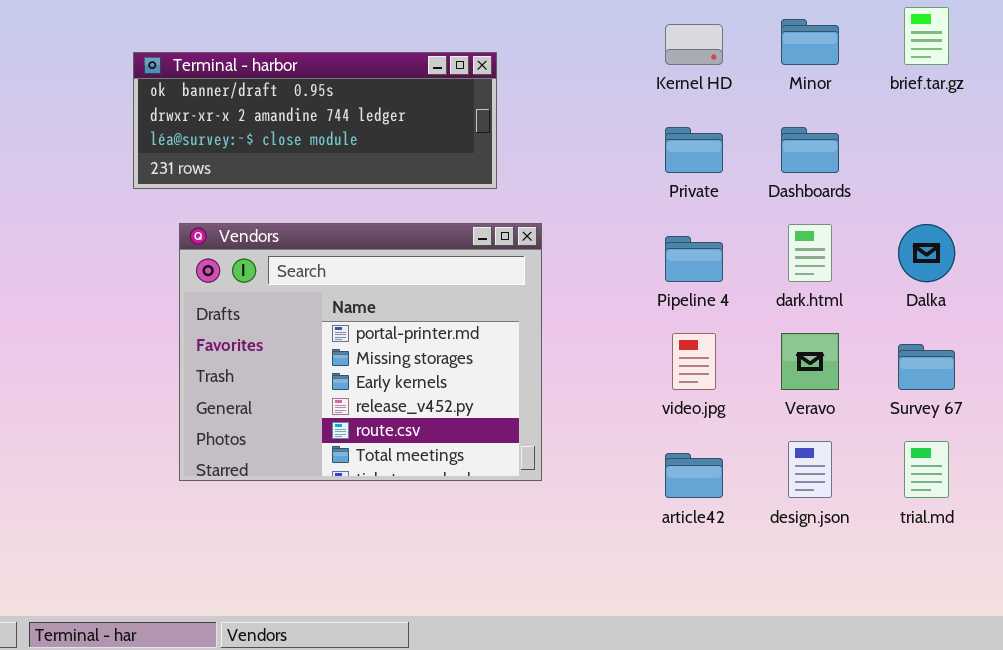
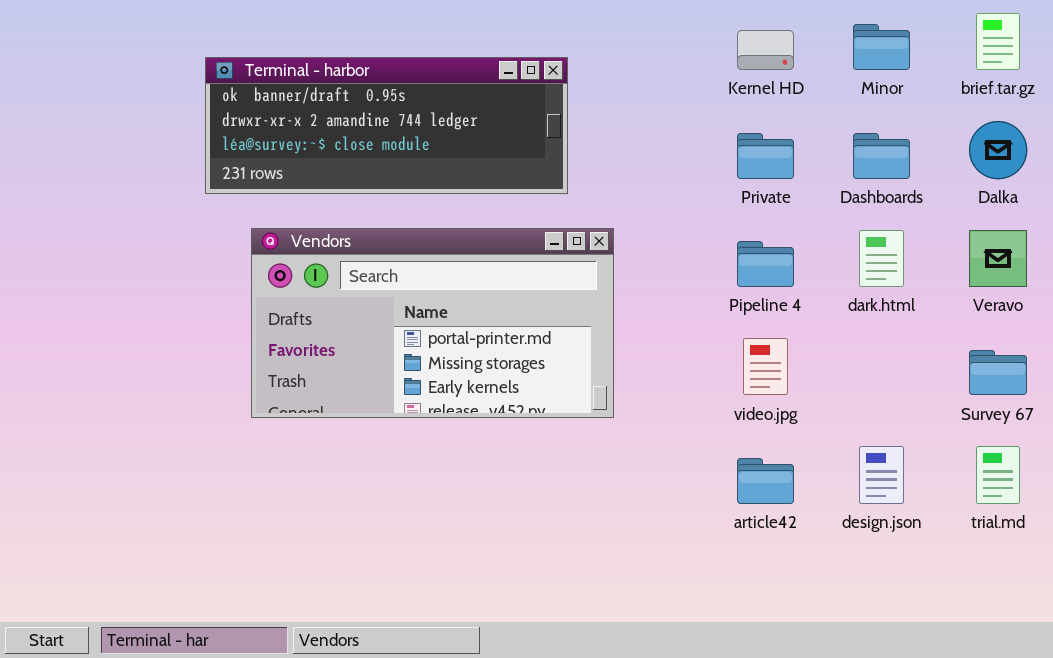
Vendors: [179,223,542,481] -> [251,228,614,418], resized
Dalka: [898,224,955,282] -> [969,121,1027,179], moved
Veravo: [781,333,839,390] -> [969,230,1027,287], moved

